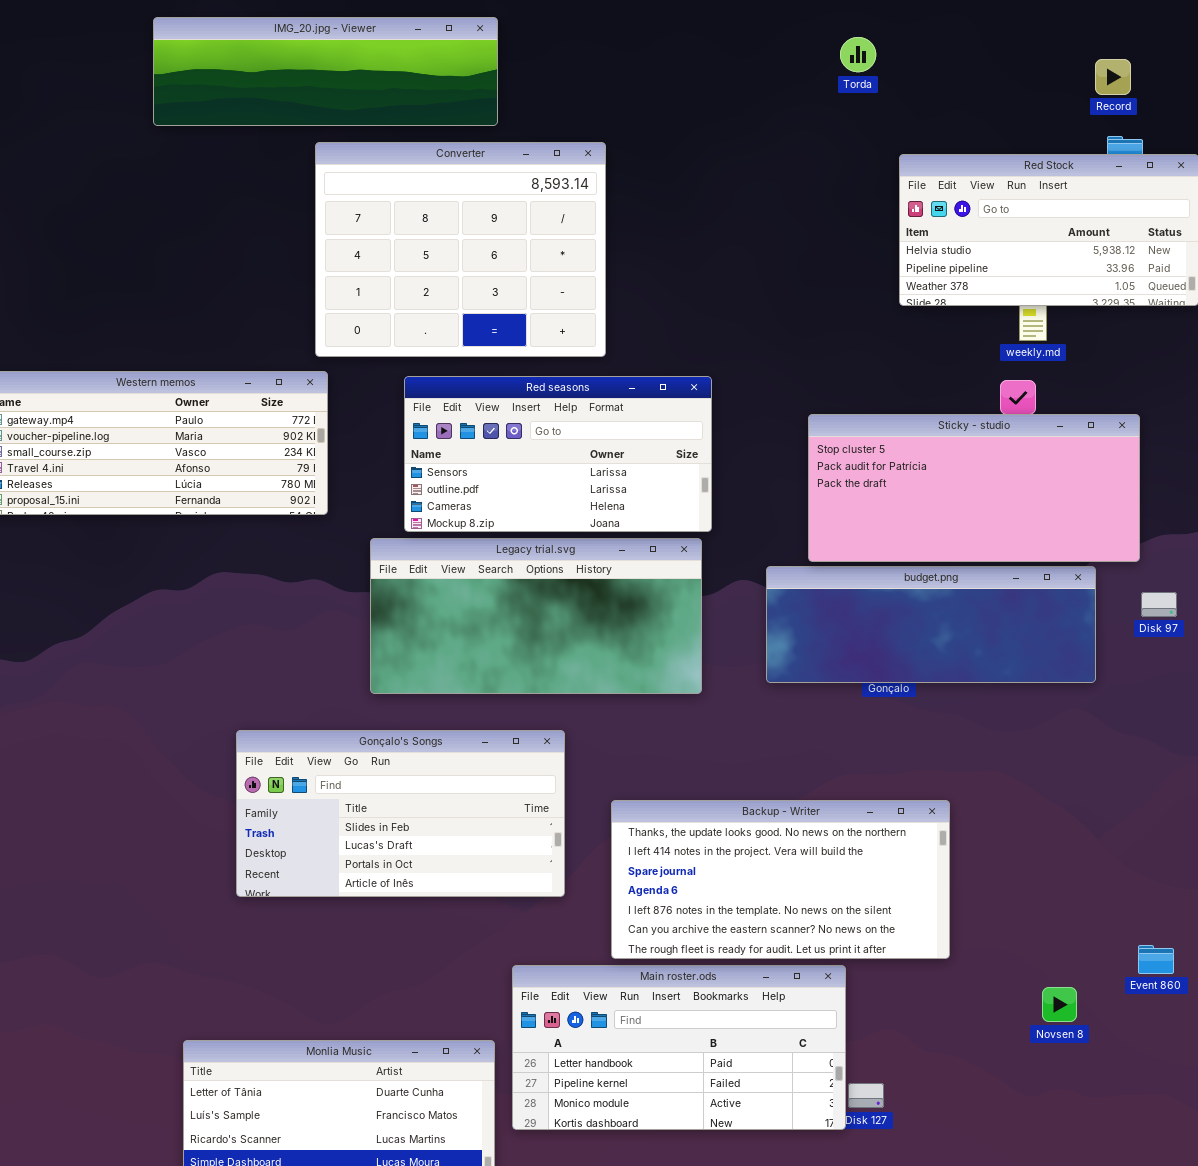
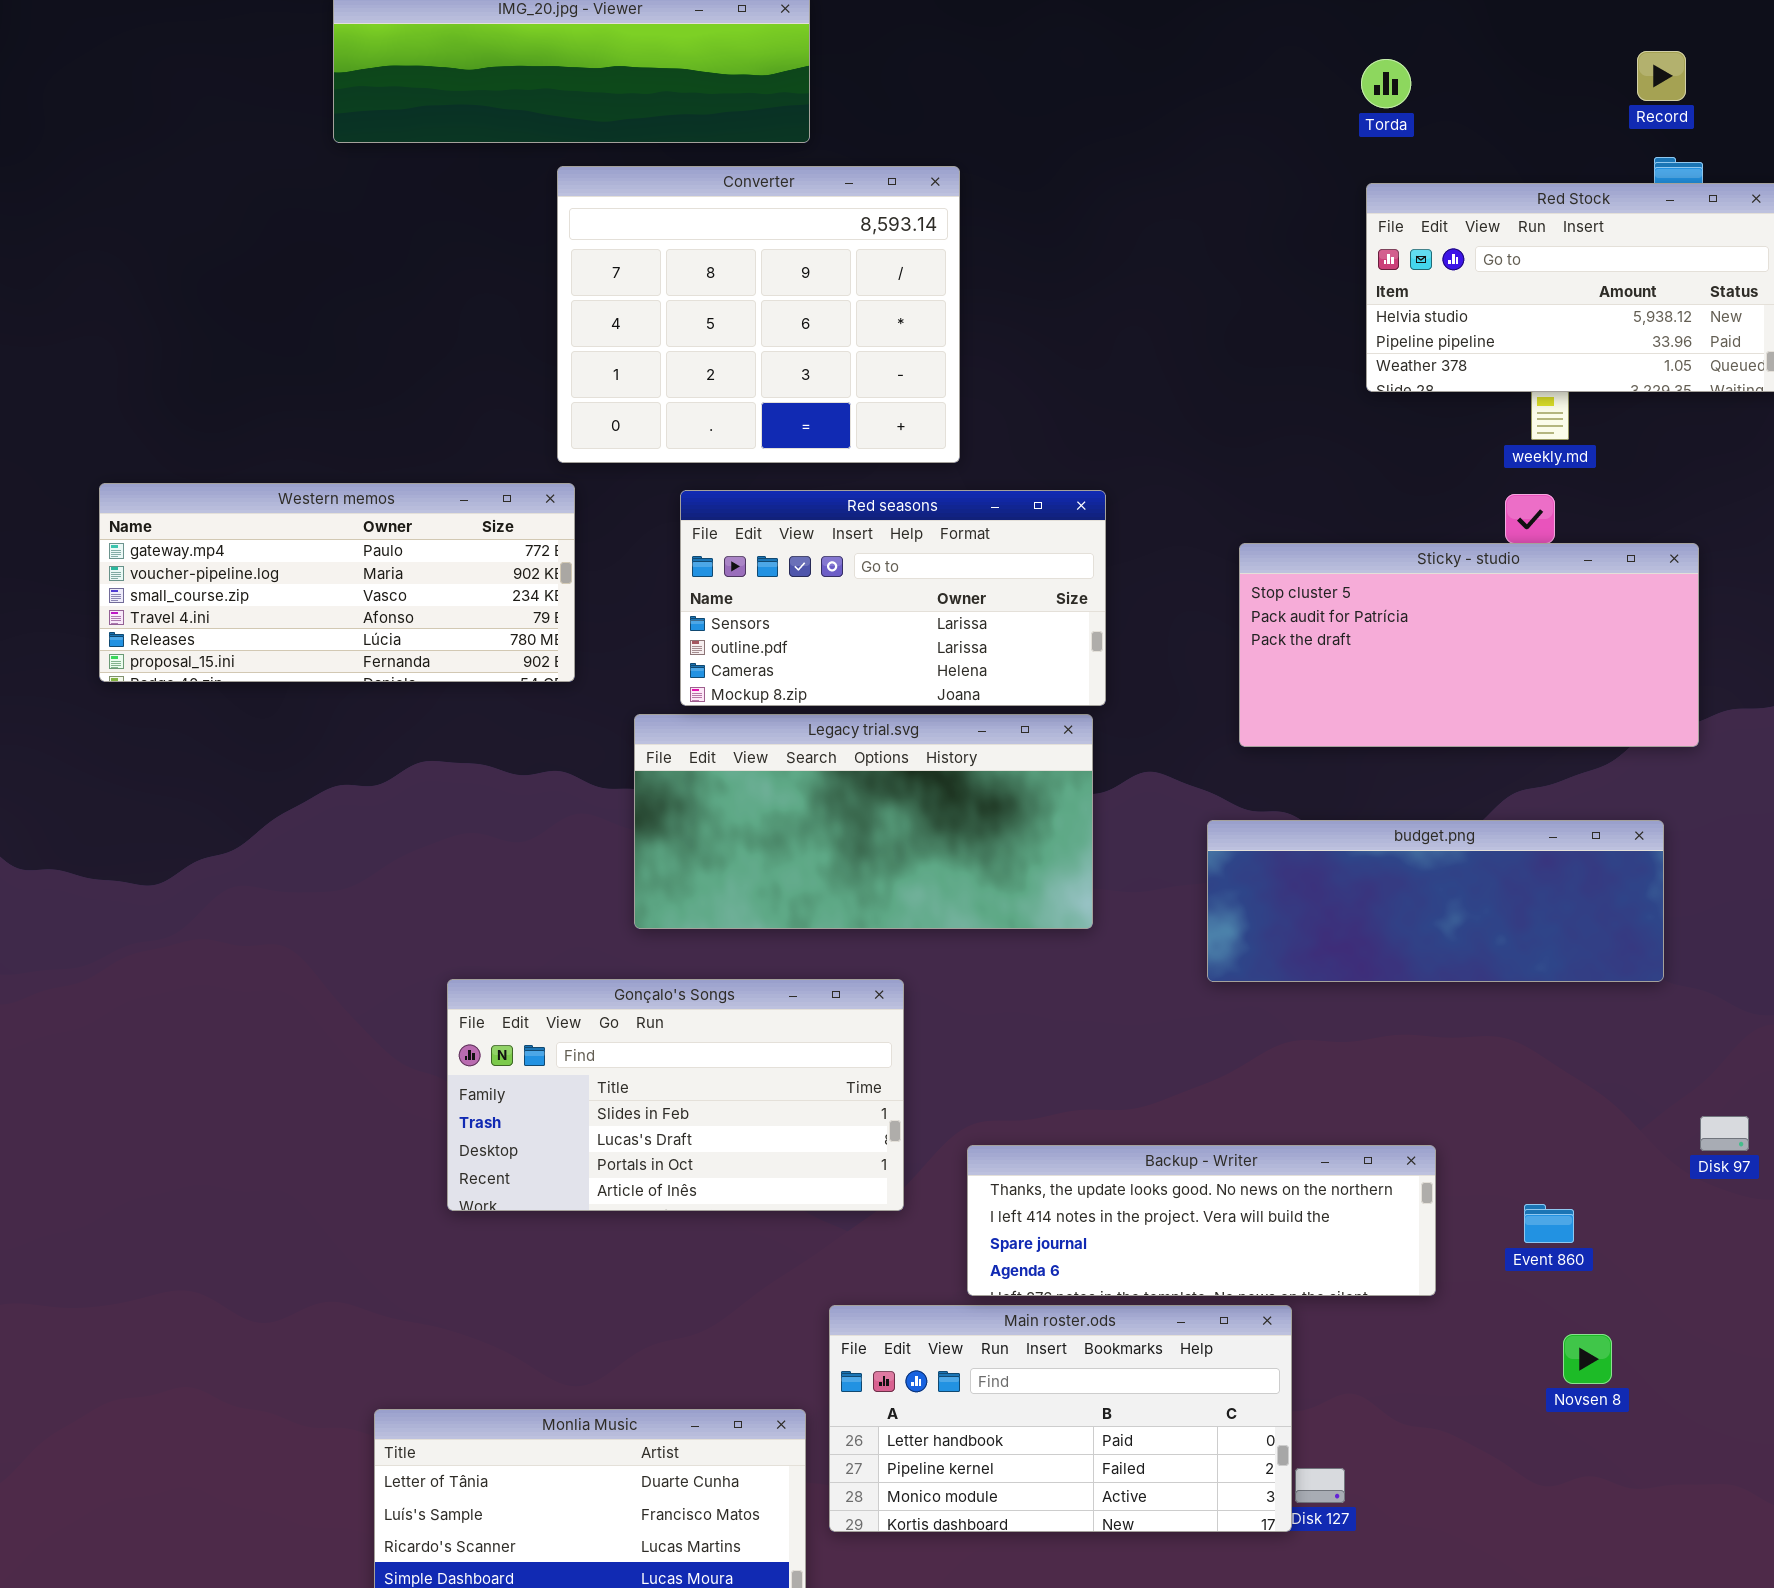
Torda: [840,37,876,72] -> [1361,59,1411,108], moved
budget.png: [766,566,1096,683] -> [1207,820,1664,982], moved
Disk 97: [1141,592,1177,617] -> [1700,1116,1749,1151], moved
Backup - Writer: [611,800,950,959] -> [967,1145,1436,1296], resized
Event 860: [1138,945,1174,974] -> [1524,1204,1574,1243], moved

